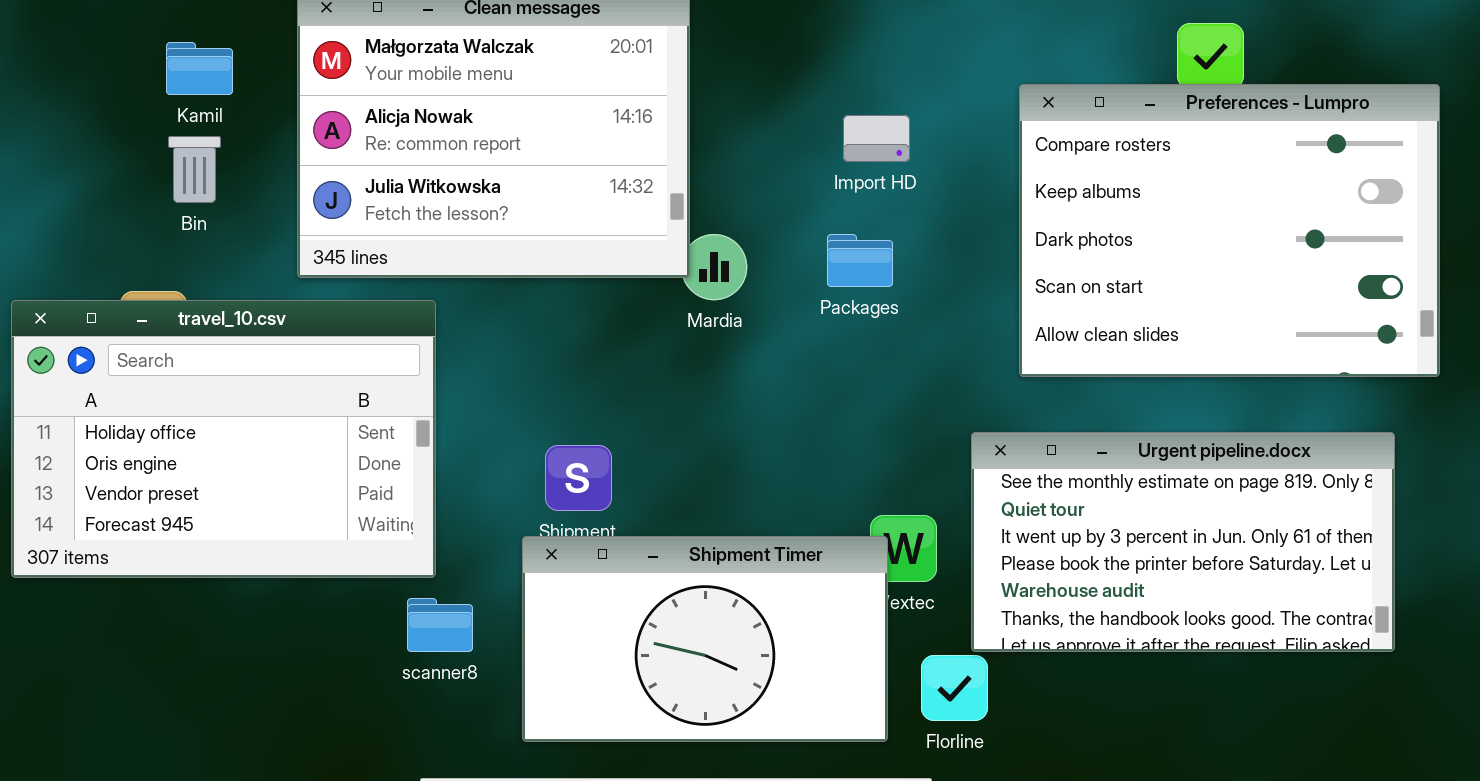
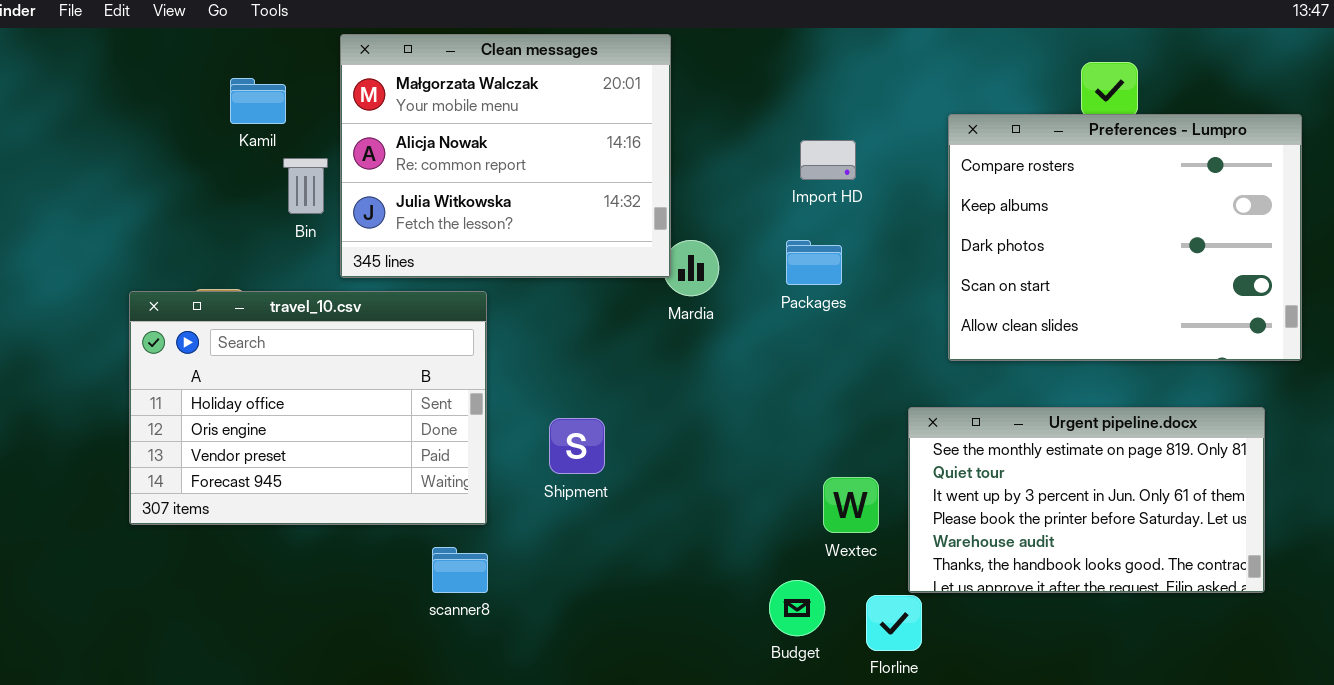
Bin: [168,136,221,203] -> [283,158,328,214], moved
travel_10.csv: [11,300,436,578] -> [129,291,487,525], moved
Shipment Timer: [522,536,888,742] -> none, closed

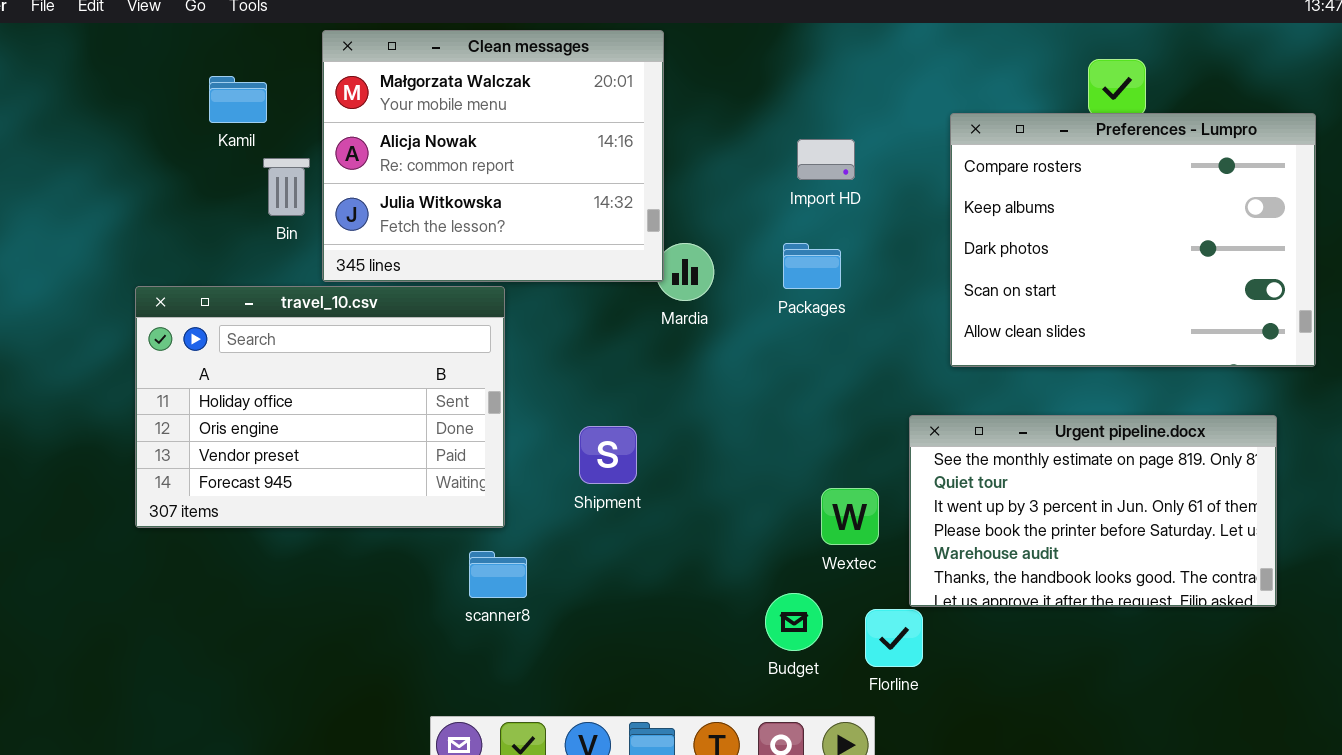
travel_10.csv: [129,291,487,525] -> [135,286,505,528], moved
Shipment: [549,418,605,474] -> [579,426,637,484], moved
scanner8: [432,547,488,593] -> [469,551,527,598], moved

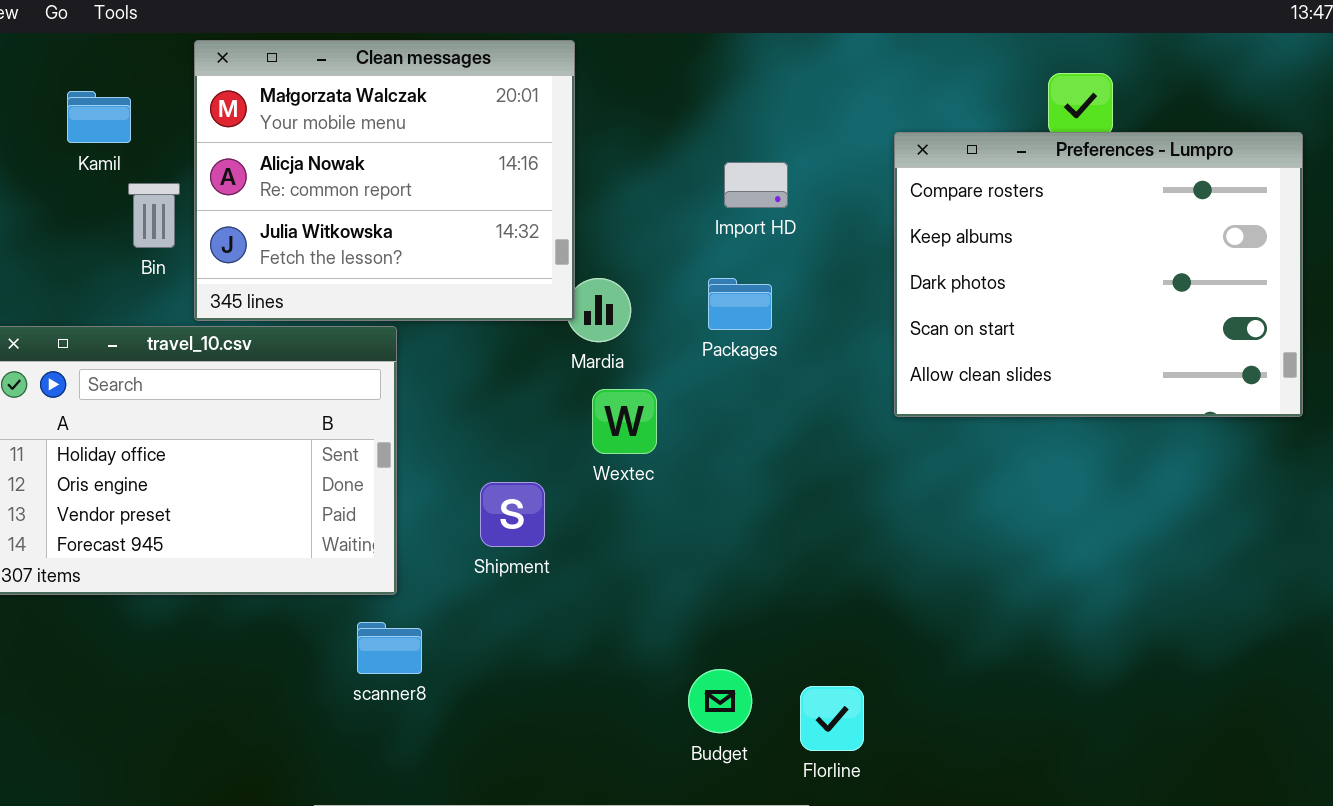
Urgent pipeline.docx: [909,415,1277,607] -> none, closed
Wextec: [821,488,879,545] -> [592,389,657,454], moved

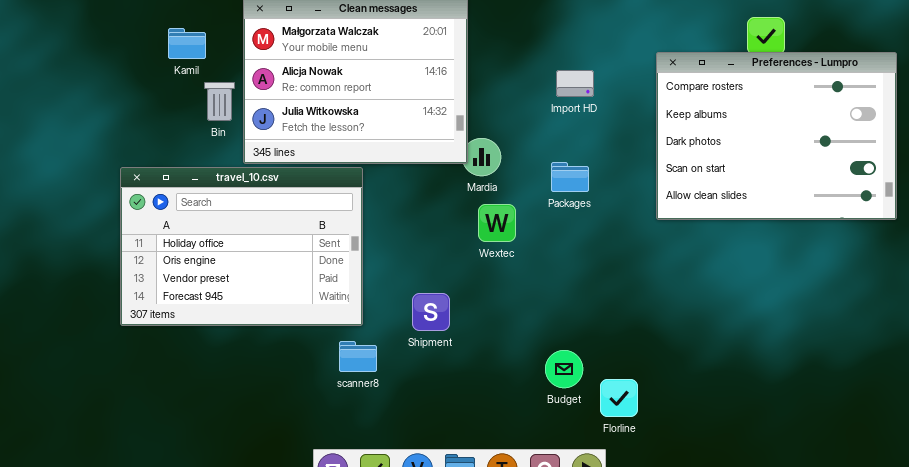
Packages: [708,278,772,330] -> [551,162,589,192], moved
Shipment: [480,482,545,547] -> [412,293,450,331], moved
Budget: [688,669,752,733] -> [545,350,583,388], moved

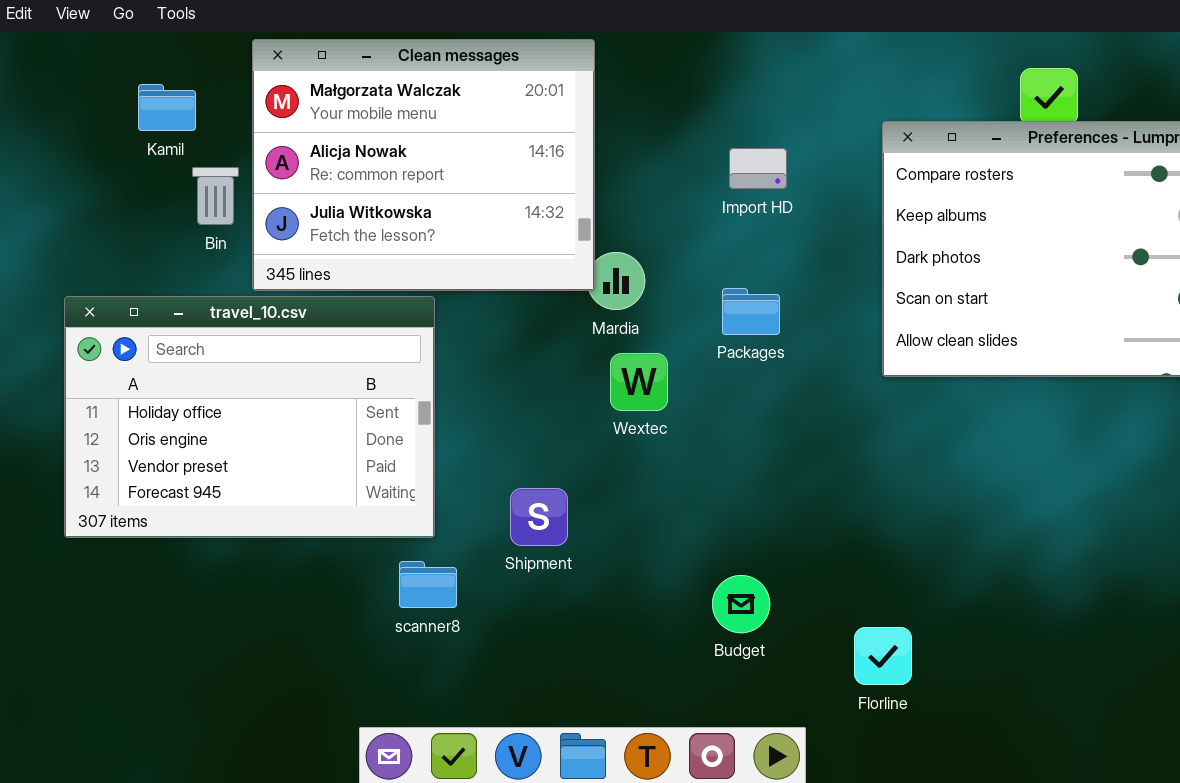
Florline: [600,379,638,417] -> [854,627,912,685], moved

